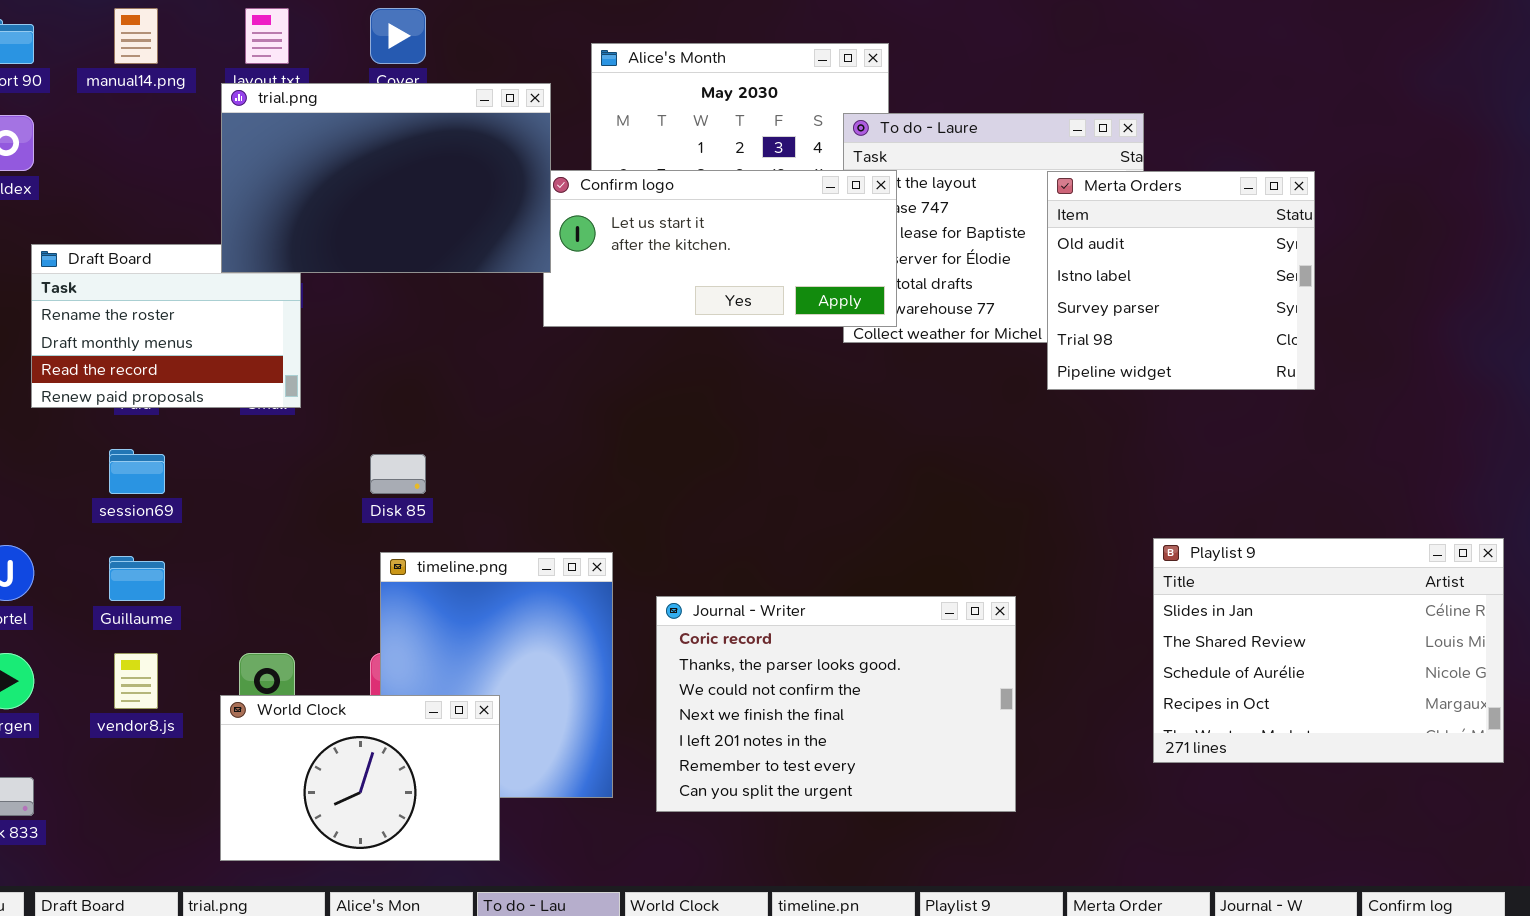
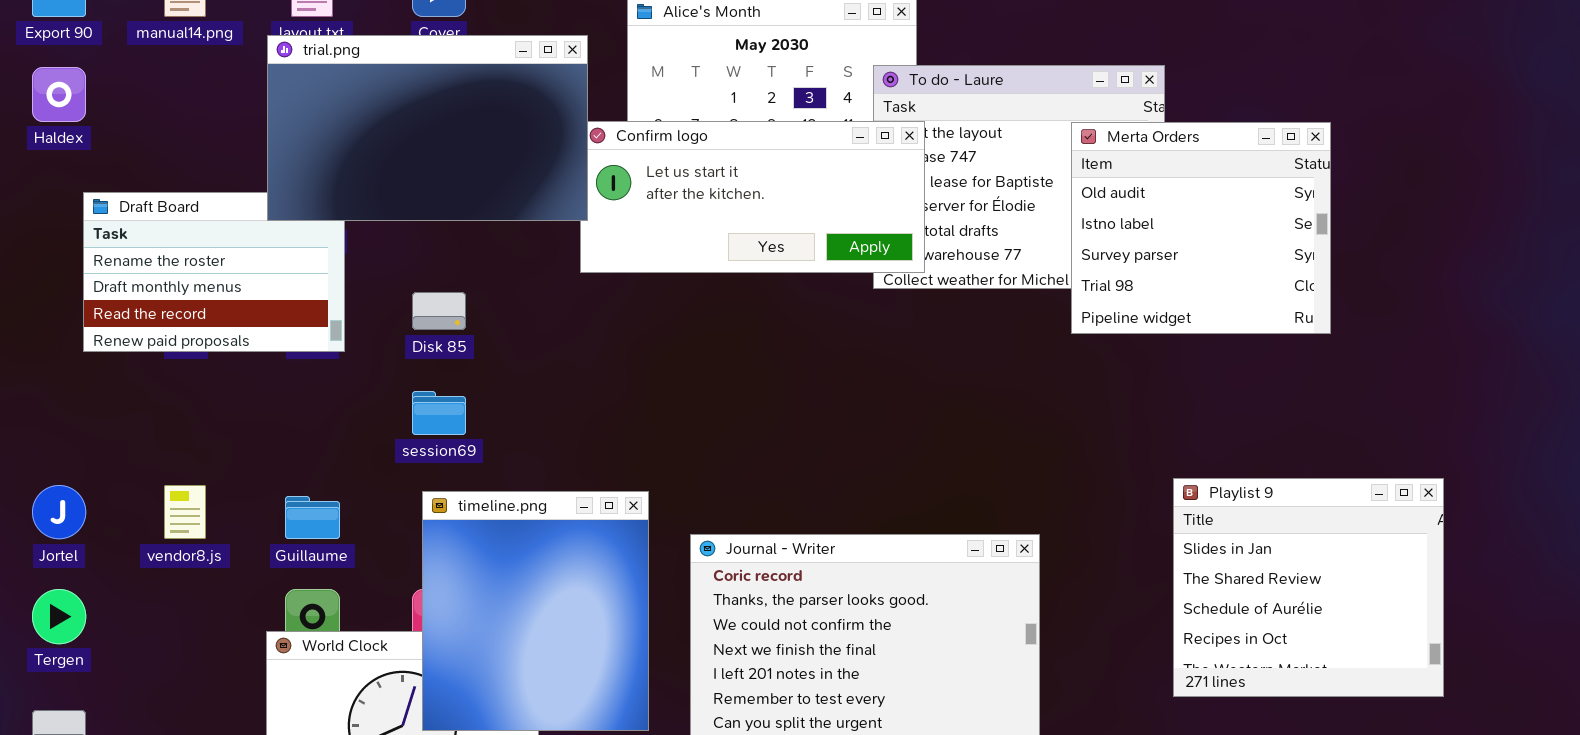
session69: [109,449,165,494] -> [412,391,466,435], moved
Disk 85: [370,454,426,494] -> [412,292,466,330], moved
Playlist 9: [1153,538,1504,763] -> [1173,478,1444,697], resized
timeline.png: [380,552,613,798] -> [422,491,649,731], raised
Guillaume: [109,556,165,601] -> [285,496,340,539], moved
vendor8.js: [114,653,158,709] -> [164,485,206,539], moved

